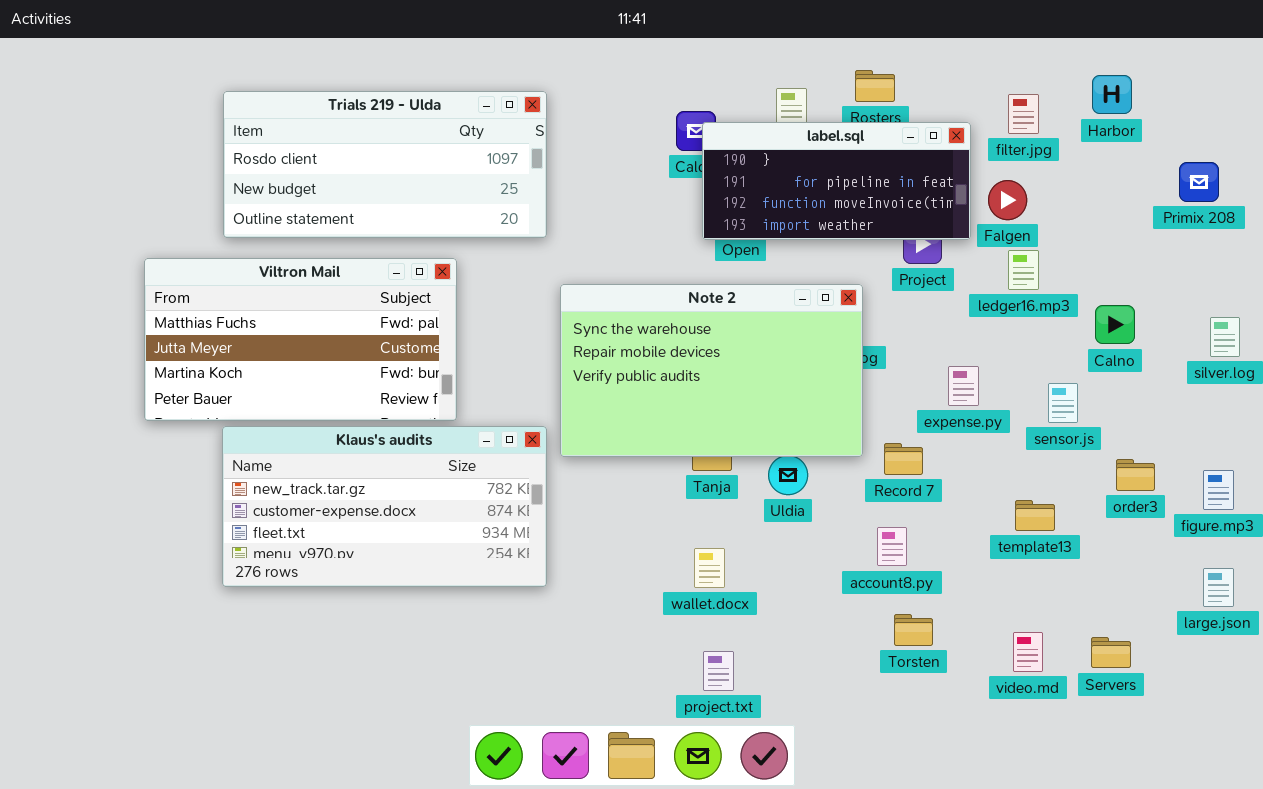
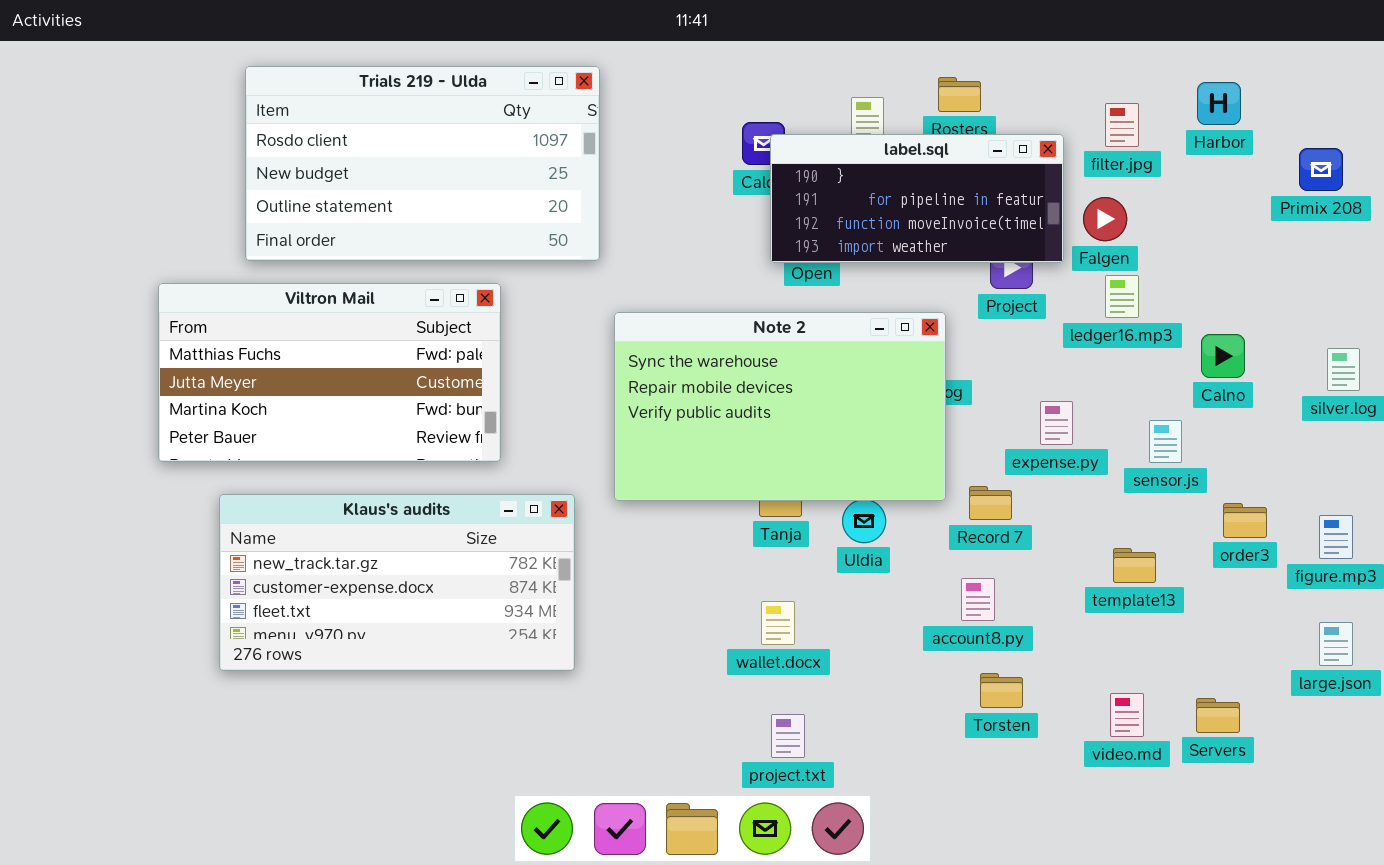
Trials 219 - Ulda: [223,91,547,238] -> [245,66,600,261], resized
Primix 208: [1179,162,1219,202] -> [1299,148,1343,191], moved
Klaus's audits: [222,426,547,587] -> [219,494,575,671], moved

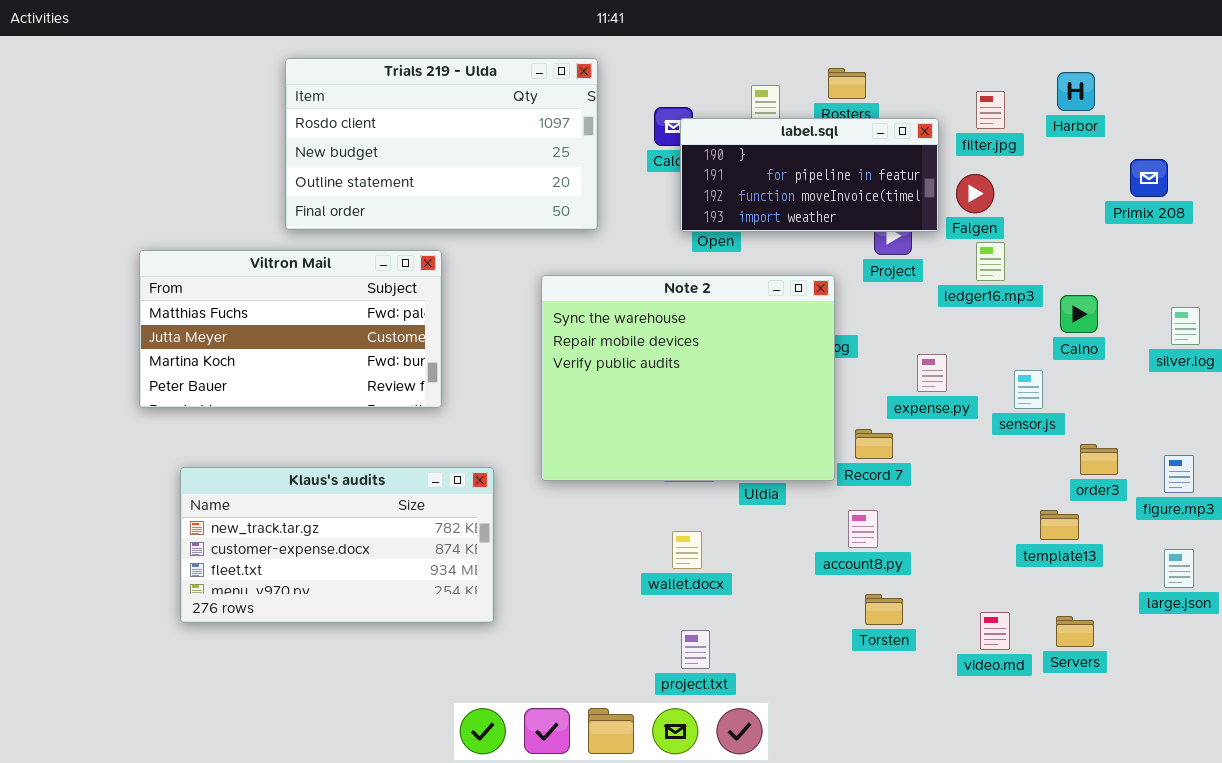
Trials 219 - Ulda: [245,66,600,261] -> [285,58,598,230], moved
Primix 208: [1299,148,1343,191] -> [1130,159,1168,197], moved
Note 2: [614,312,946,501] -> [541,275,835,481], resized
Klaus's audits: [219,494,575,671] -> [180,467,494,623], moved
template13: [1113,548,1156,583] -> [1040,510,1079,540], moved

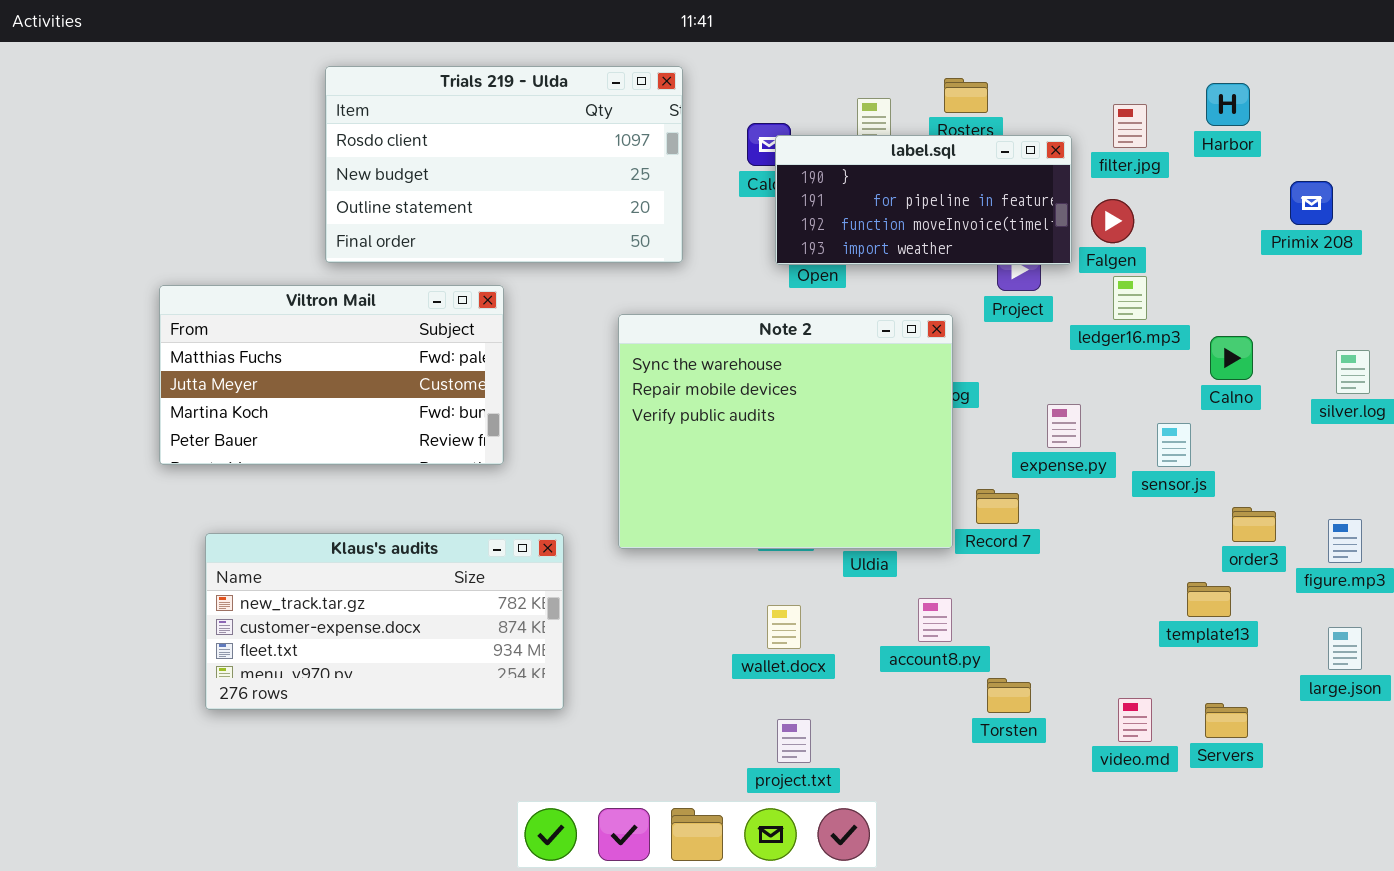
account8.py: [848,510,878,548] -> [918,598,952,642], moved

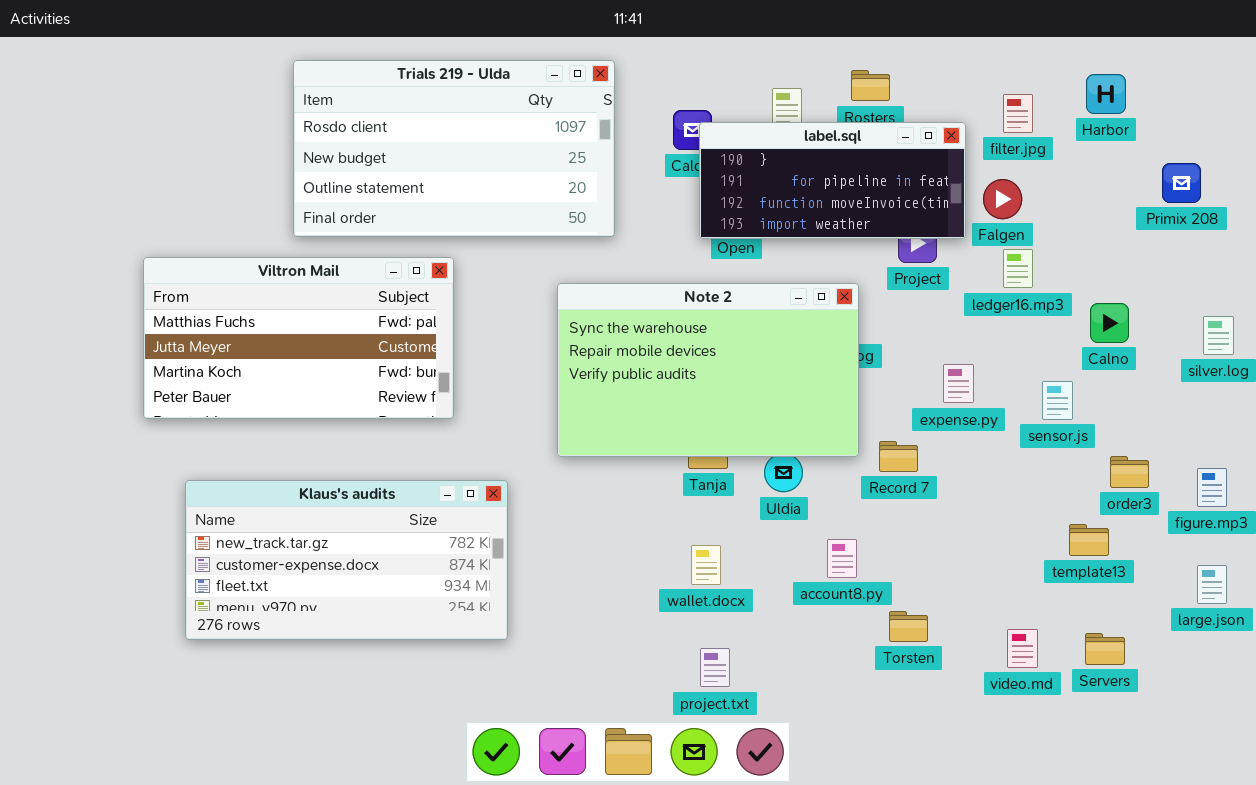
Note 2: [618,314,953,549] -> [557,283,859,457], resized

